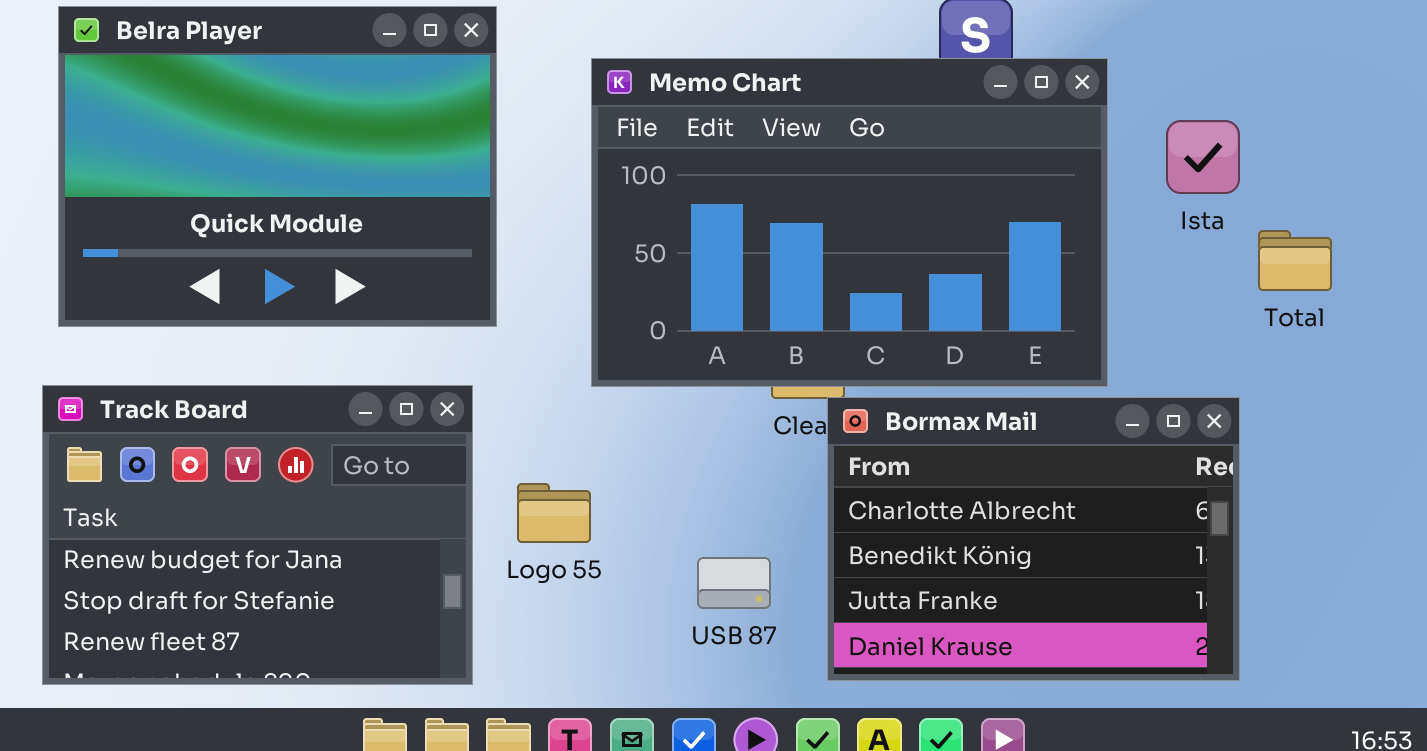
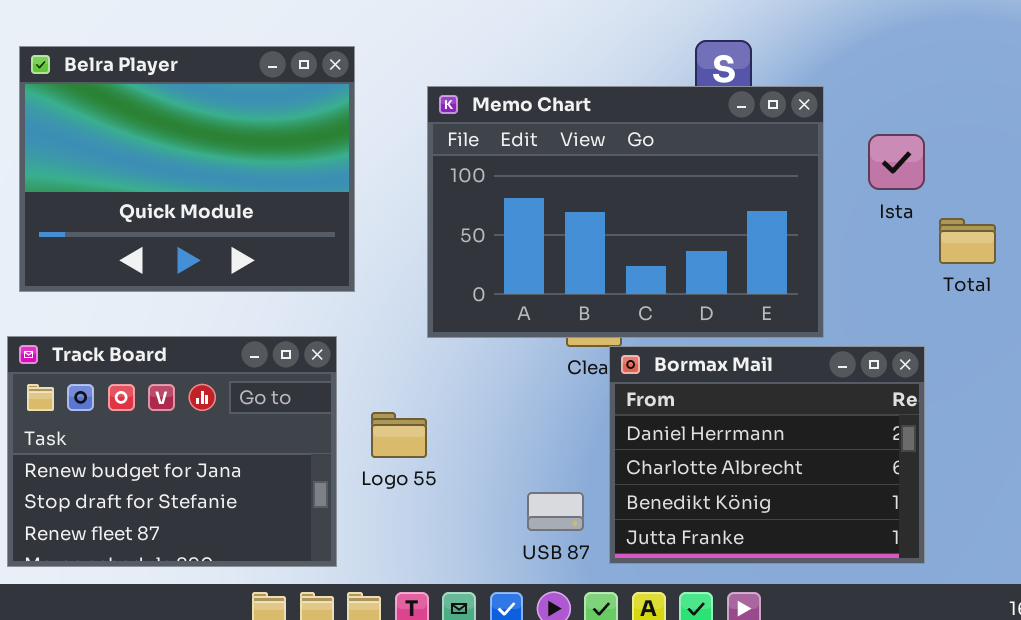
Bormax Mail: [827,397,1240,681] -> [609,346,925,564], scrolled up 1 row
USB 87: [697,557,771,609] -> [527,492,584,531], moved

